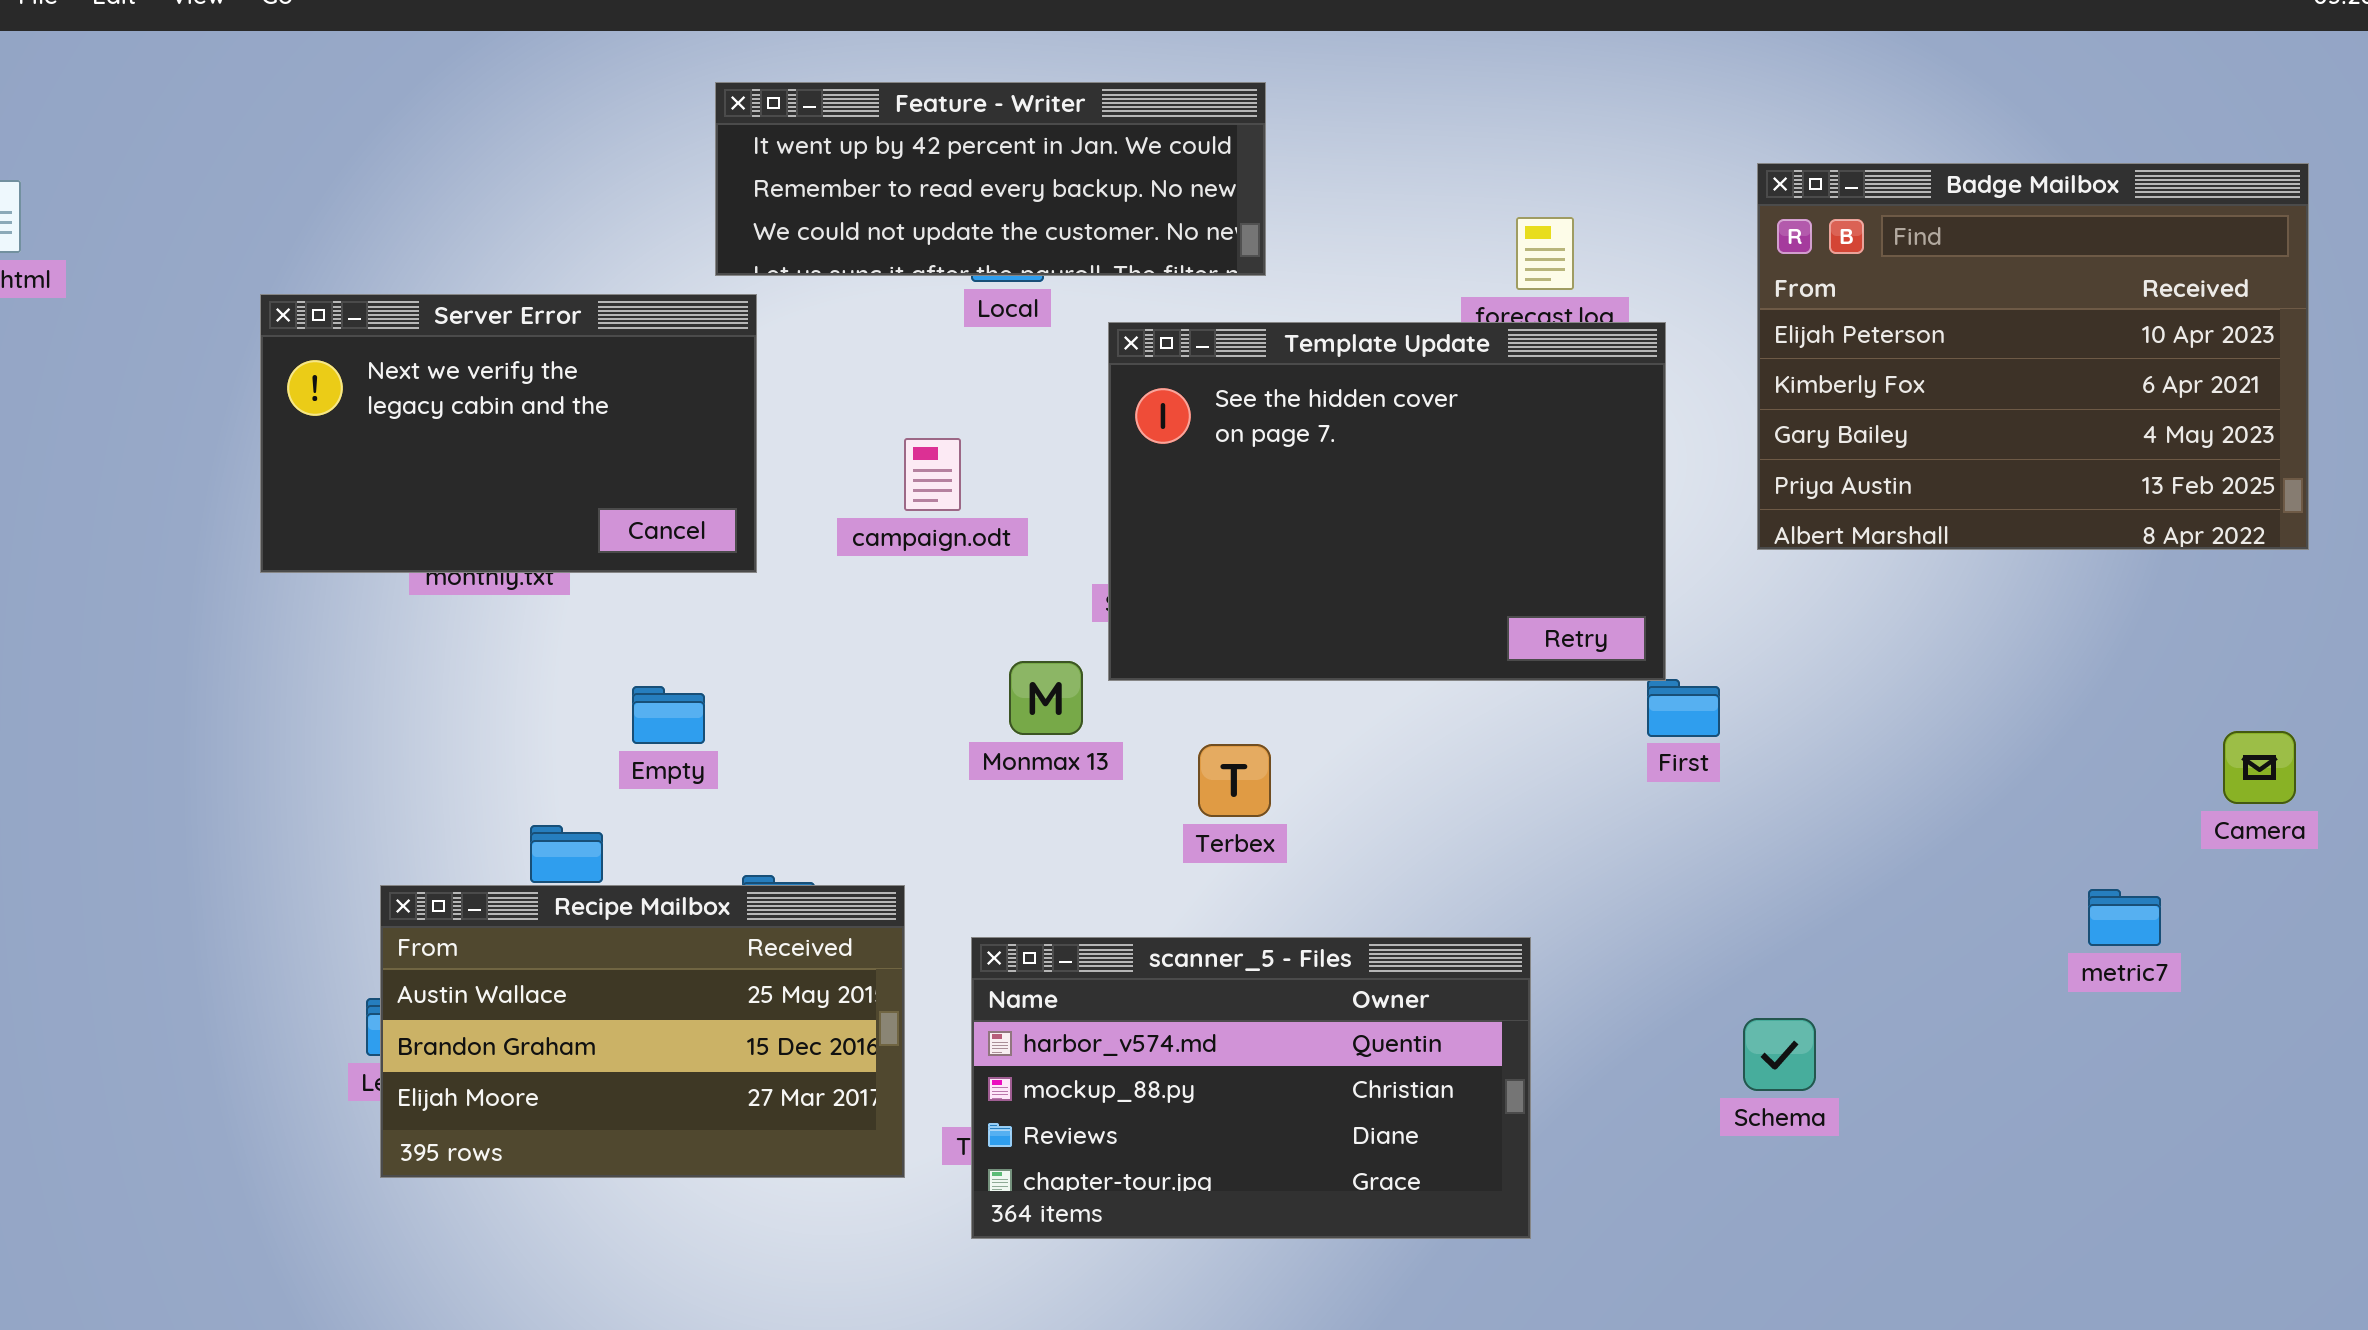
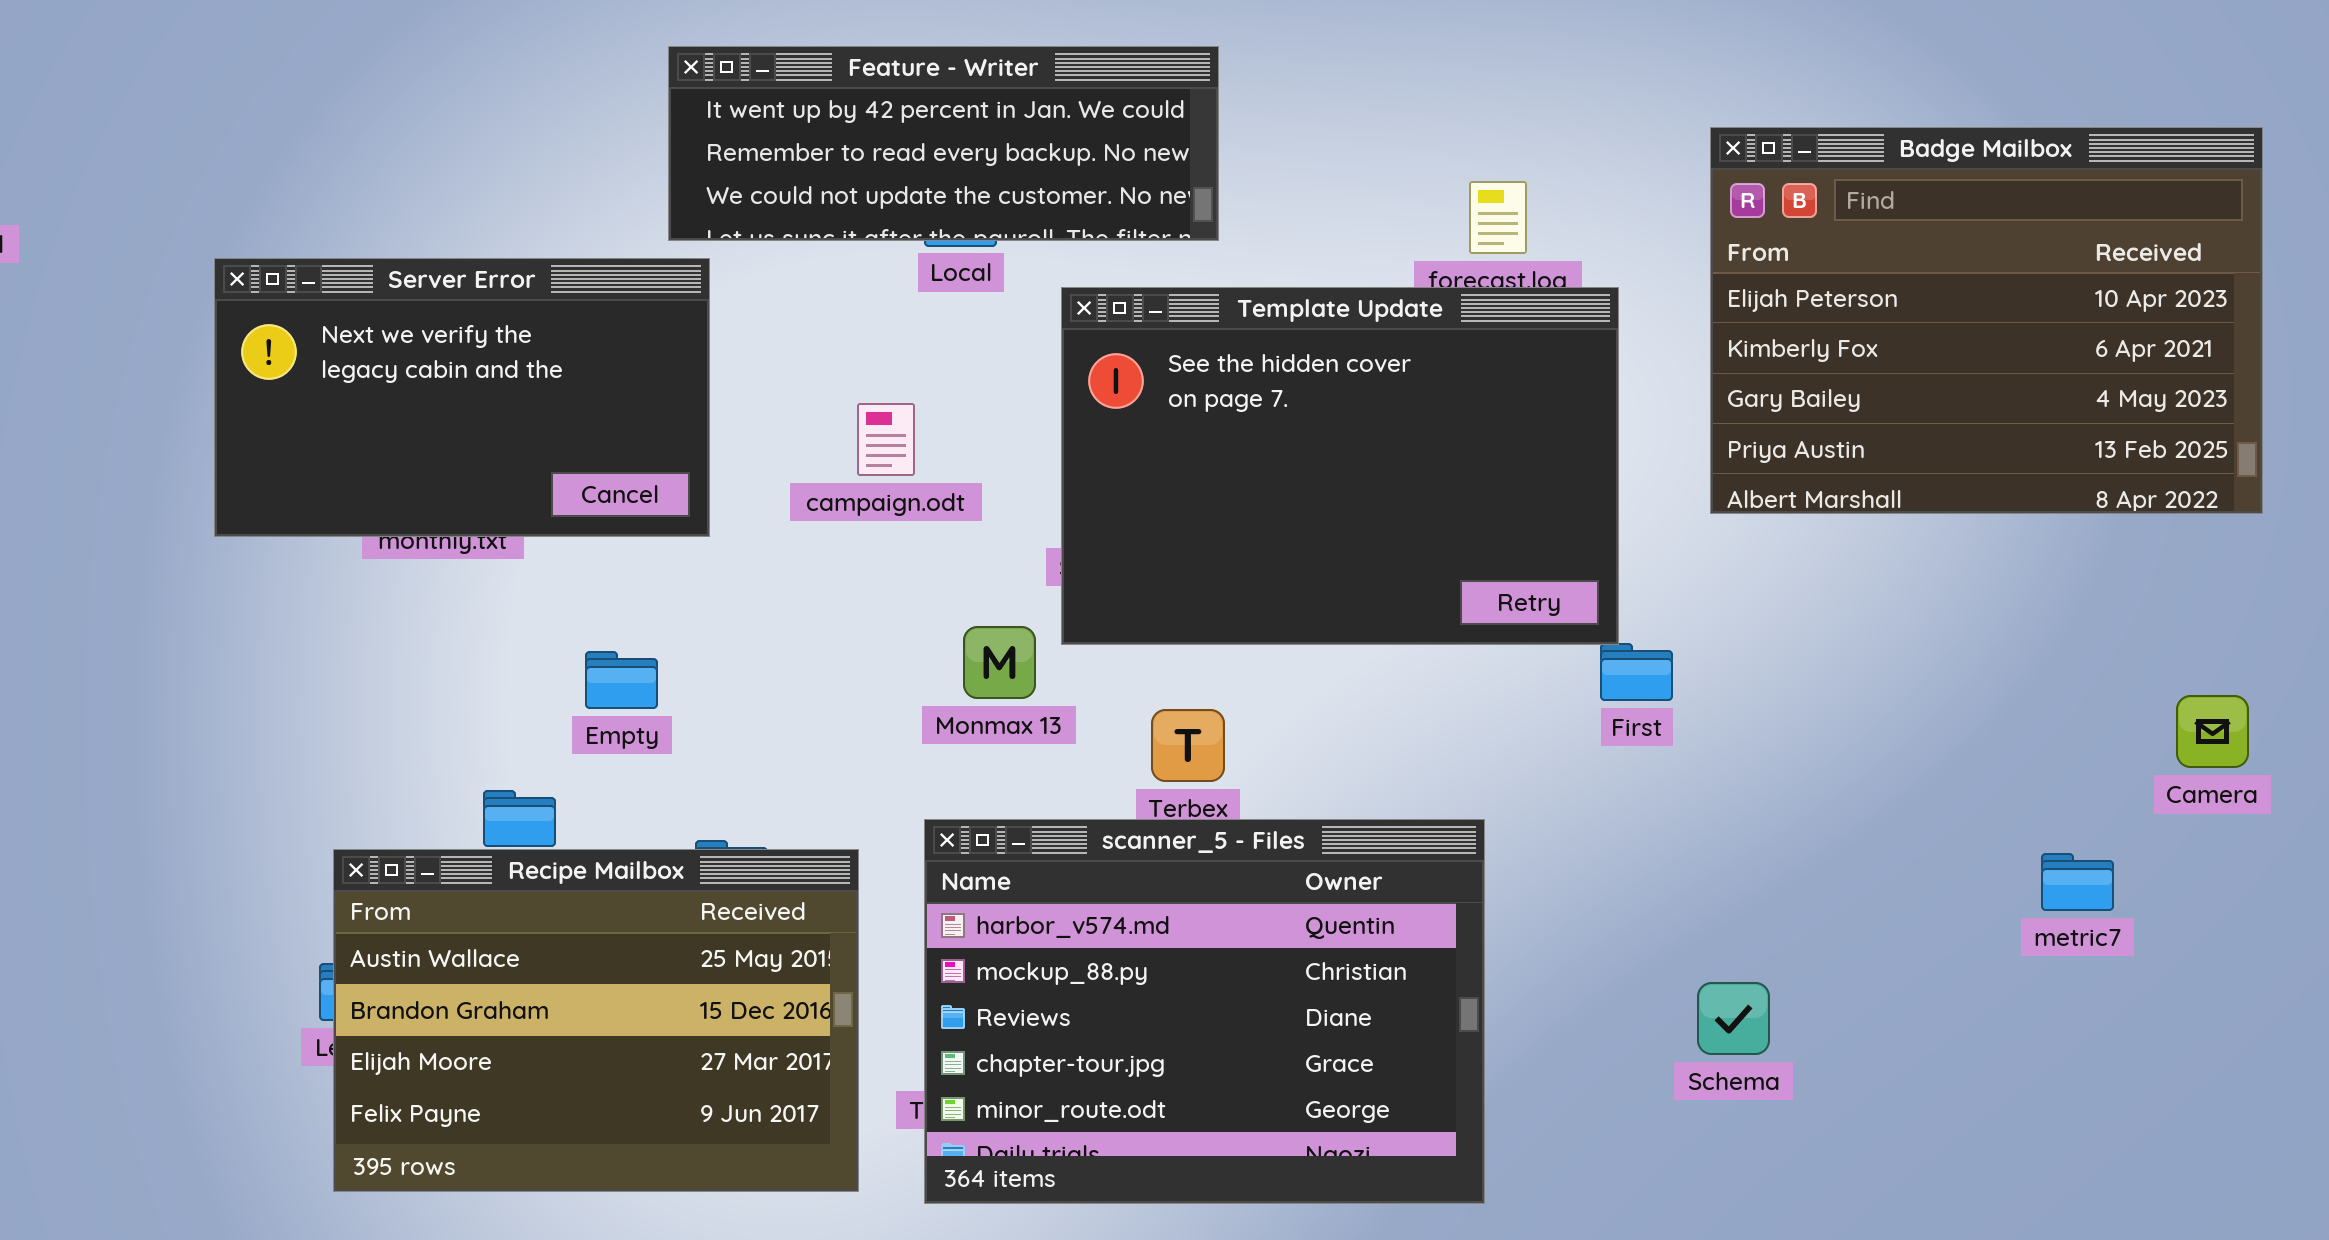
Recipe Mailbox: [380,885,905,1178] -> [333,849,859,1192], resized
scanner_5 - Files: [971,937,1531,1239] -> [924,819,1485,1204], resized

